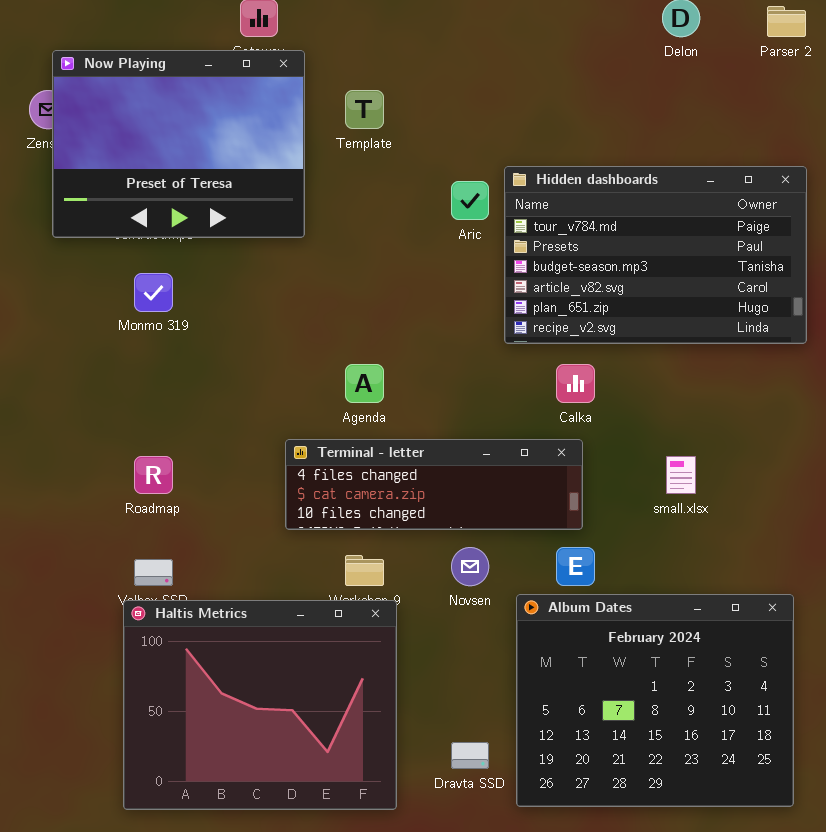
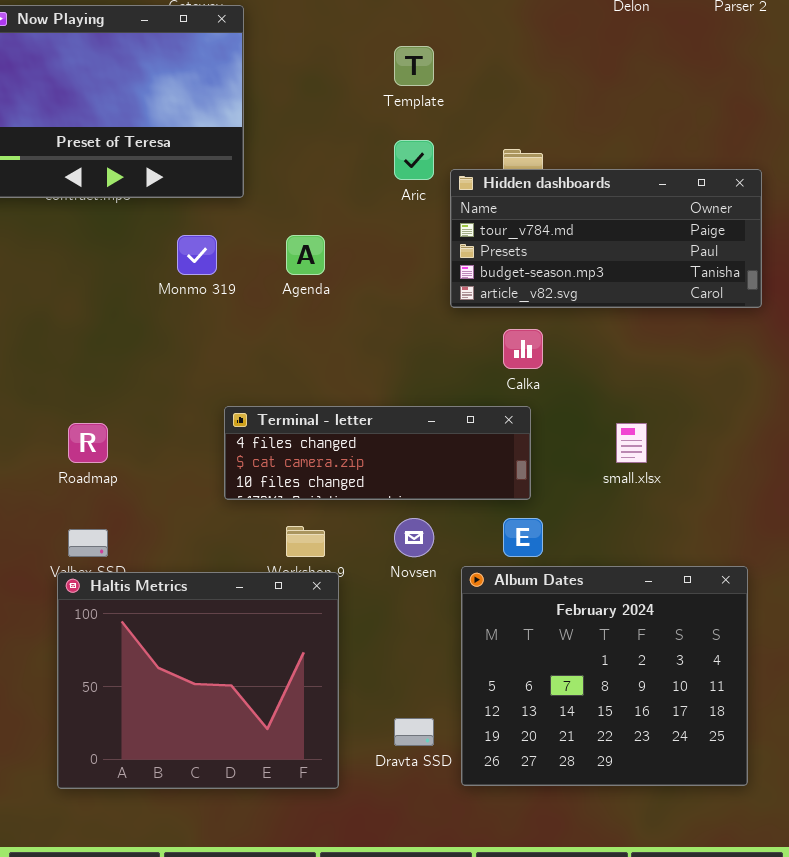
Template: [345,90,384,129] -> [394,46,434,86], moved
Hidden dashboards: [504,166,807,344] -> [450,169,762,308], resized
Monmo 319: [134,273,173,312] -> [177,235,217,275], moved
Agenda: [345,364,384,403] -> [286,235,325,275], moved

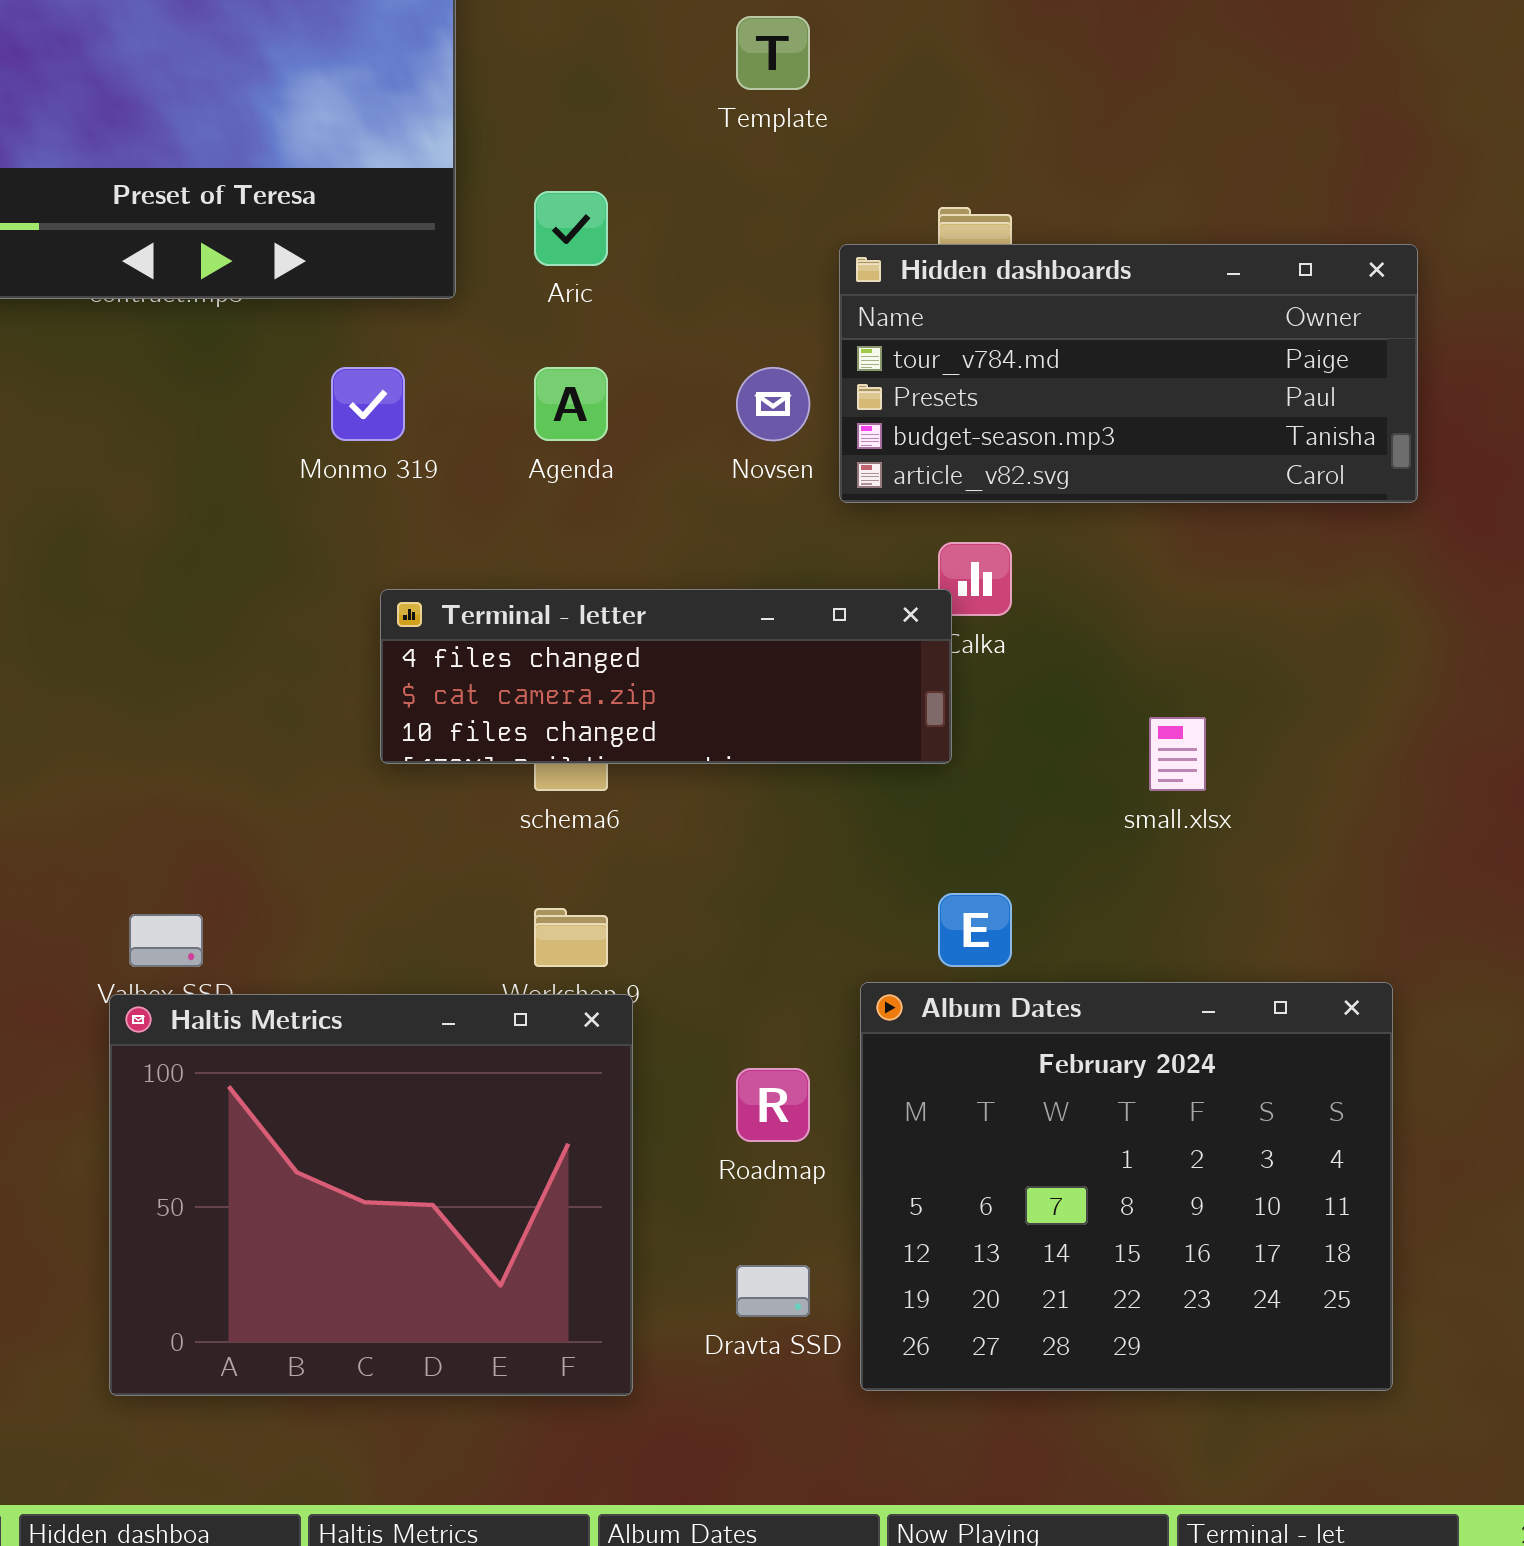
Aric: [394,140,434,180] -> [534,191,608,266], moved
Terminal - letter: [224,406,531,500] -> [380,589,952,764], moved
Roadmap: [68,423,108,463] -> [736,1068,810,1142], moved
Novsen: [394,518,434,557] -> [736,367,810,441], moved

